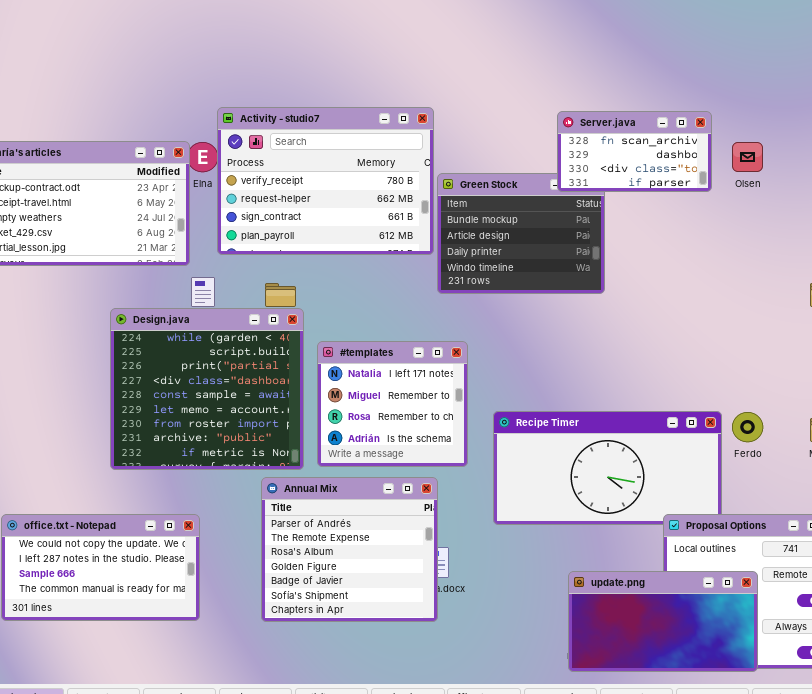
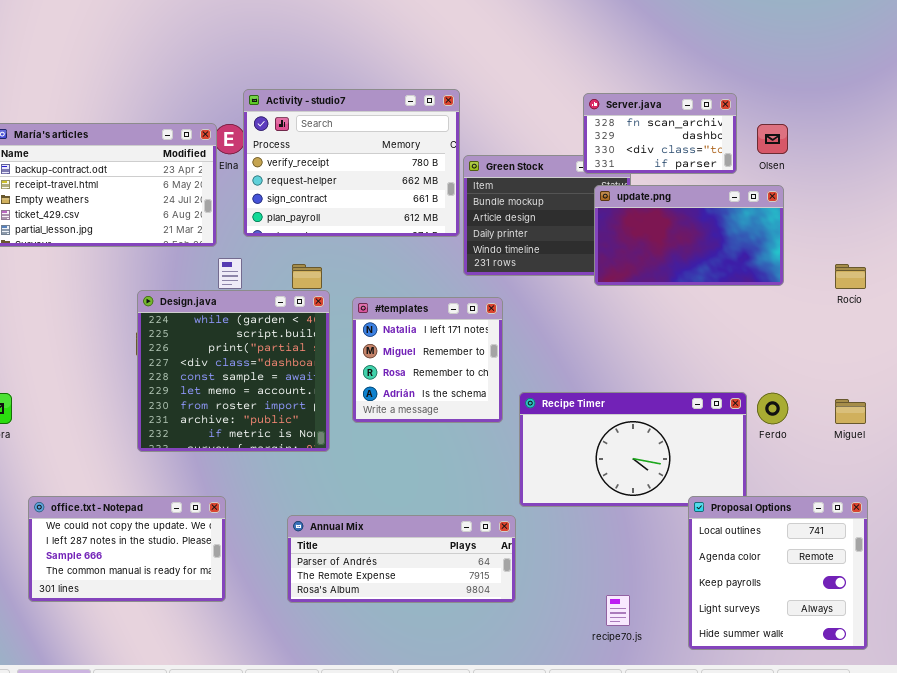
#templates: [317,341,468,467] -> [352,297,503,423], moved
Annual Mix: [261,477,438,622] -> [287,515,516,603], resized
update.png: [568,571,758,672] -> [594,185,784,286], moved

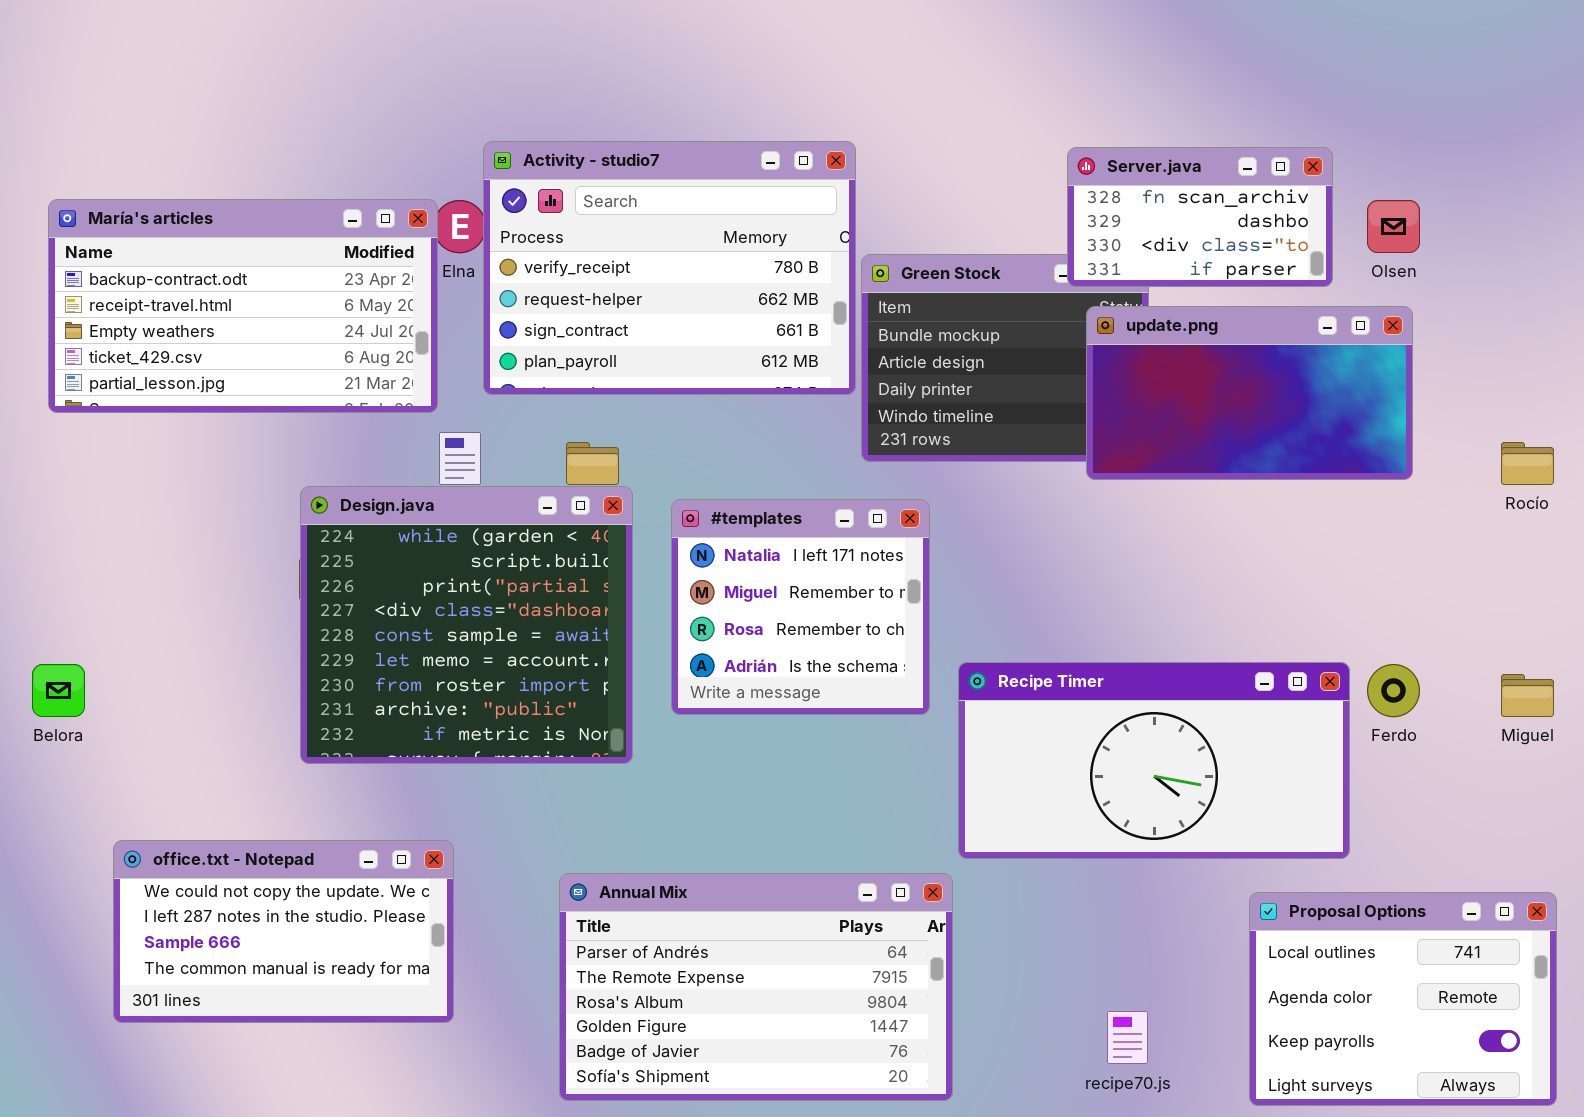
Proposal Options: [688,496,868,650] -> [1249,892,1557,1106], resized
Annual Mix: [287,515,516,603] -> [559,873,953,1101], resized

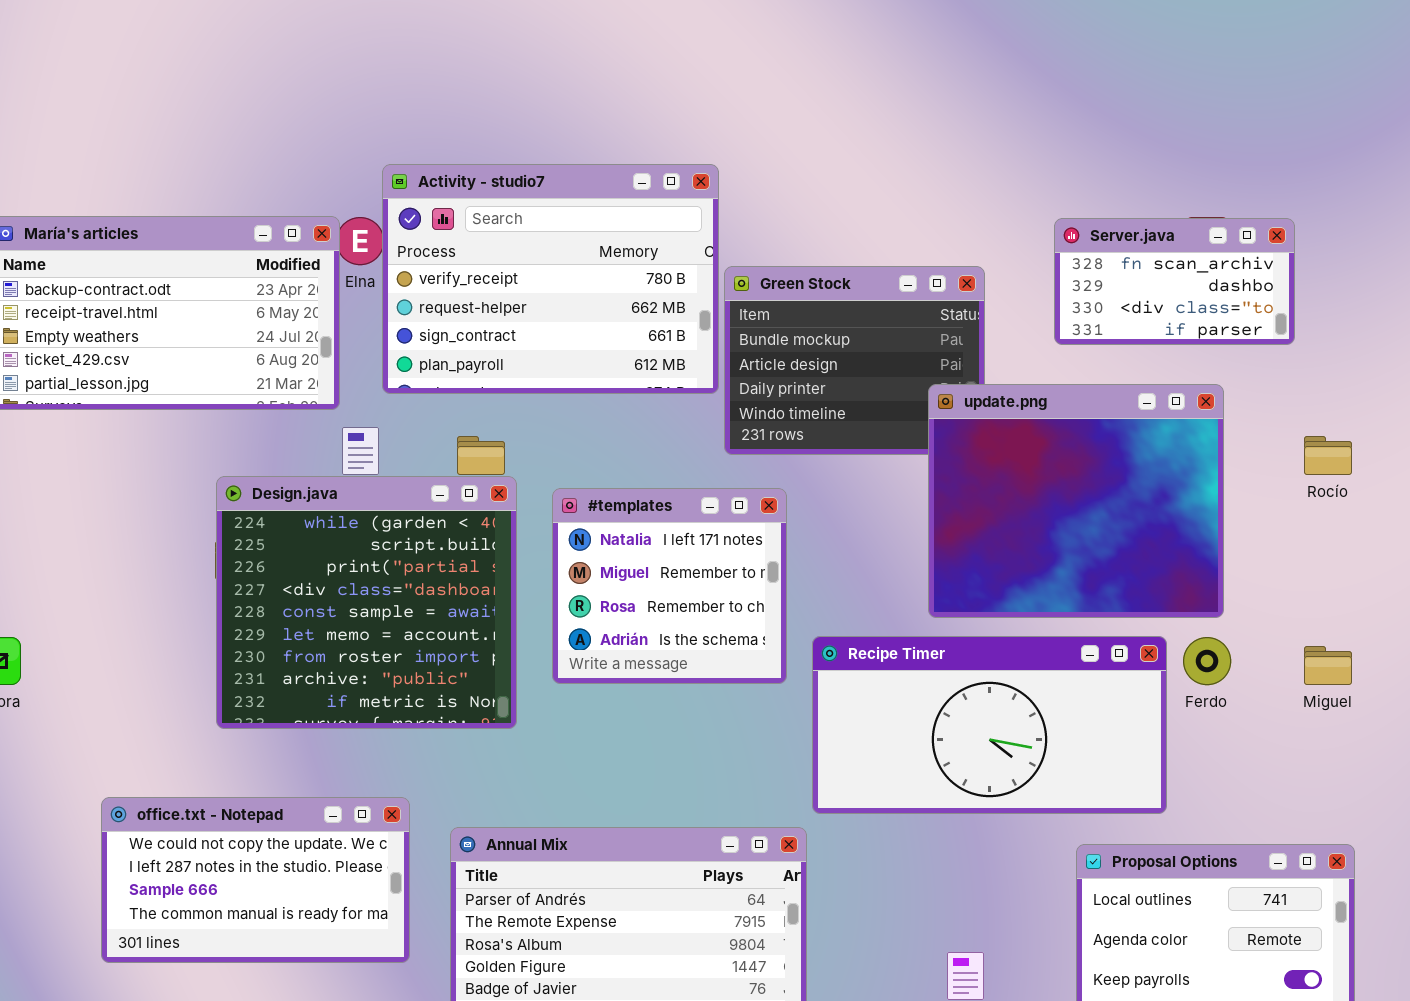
Server.java: [1067,147,1333,287] -> [1054,218,1295,345], moved
update.png: [1086,306,1413,480] -> [928,384,1224,618], moved, resized
office.txt - Notepad: [113,840,454,1023] -> [101,797,410,963], moved

